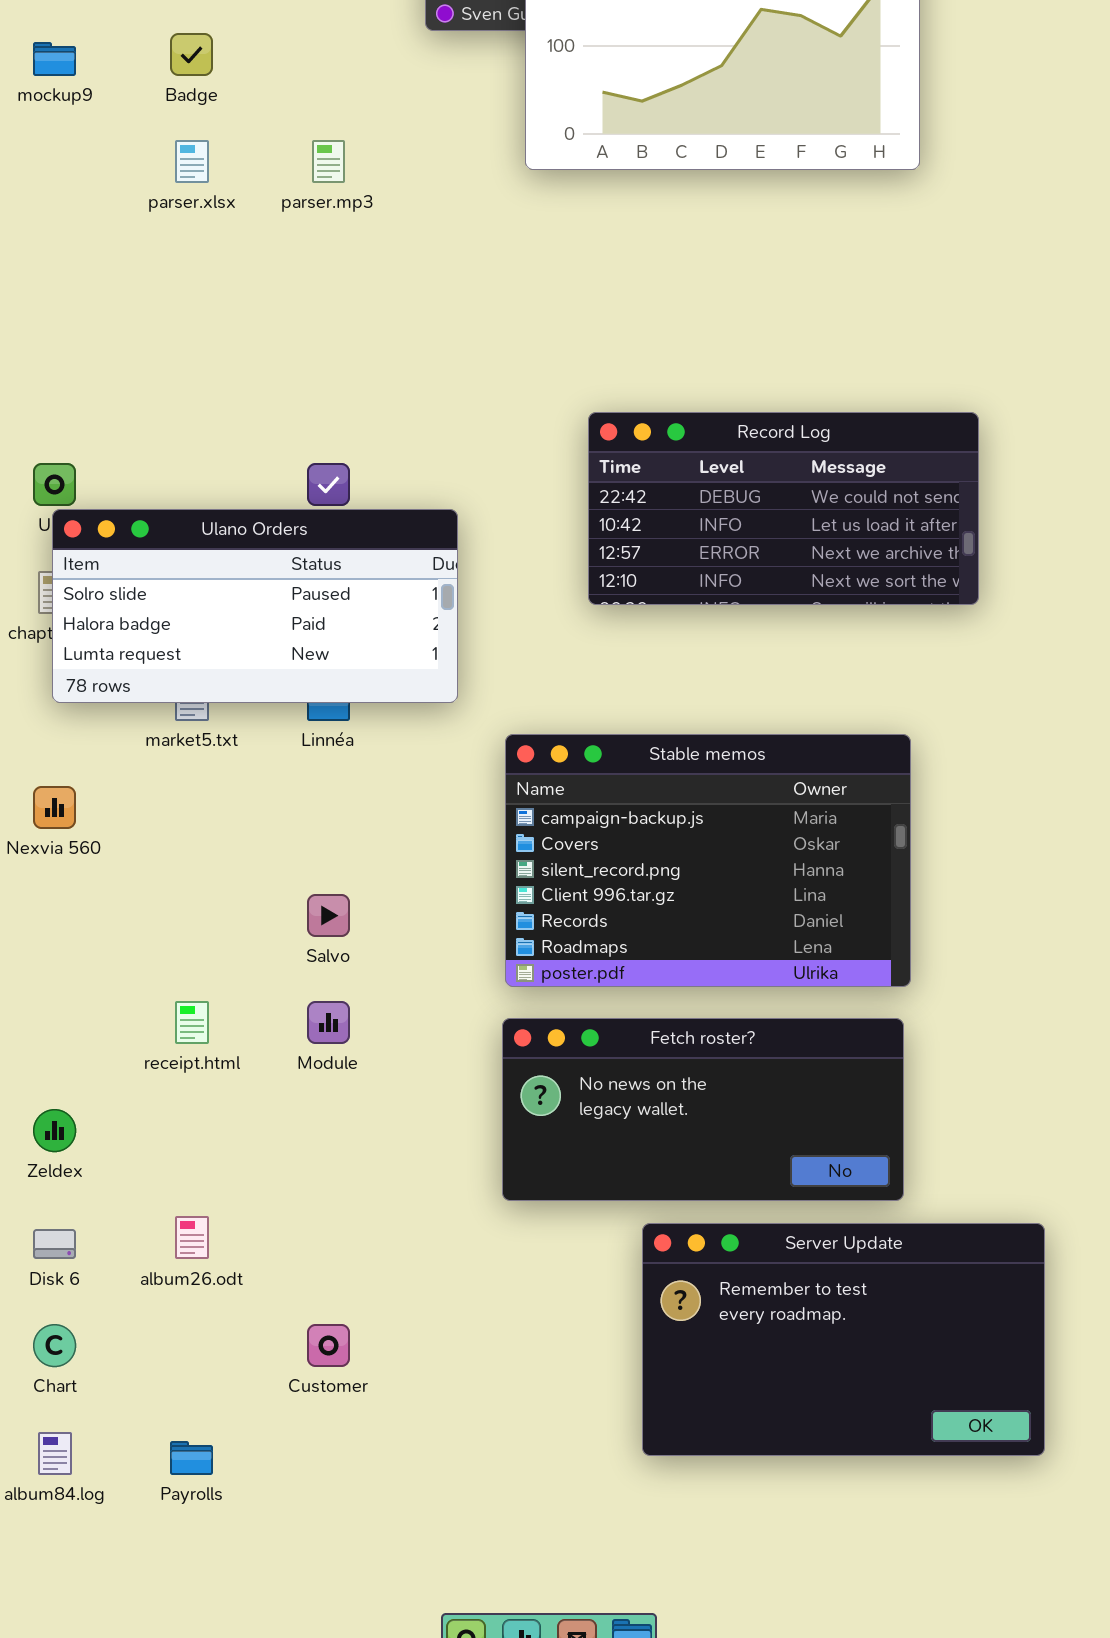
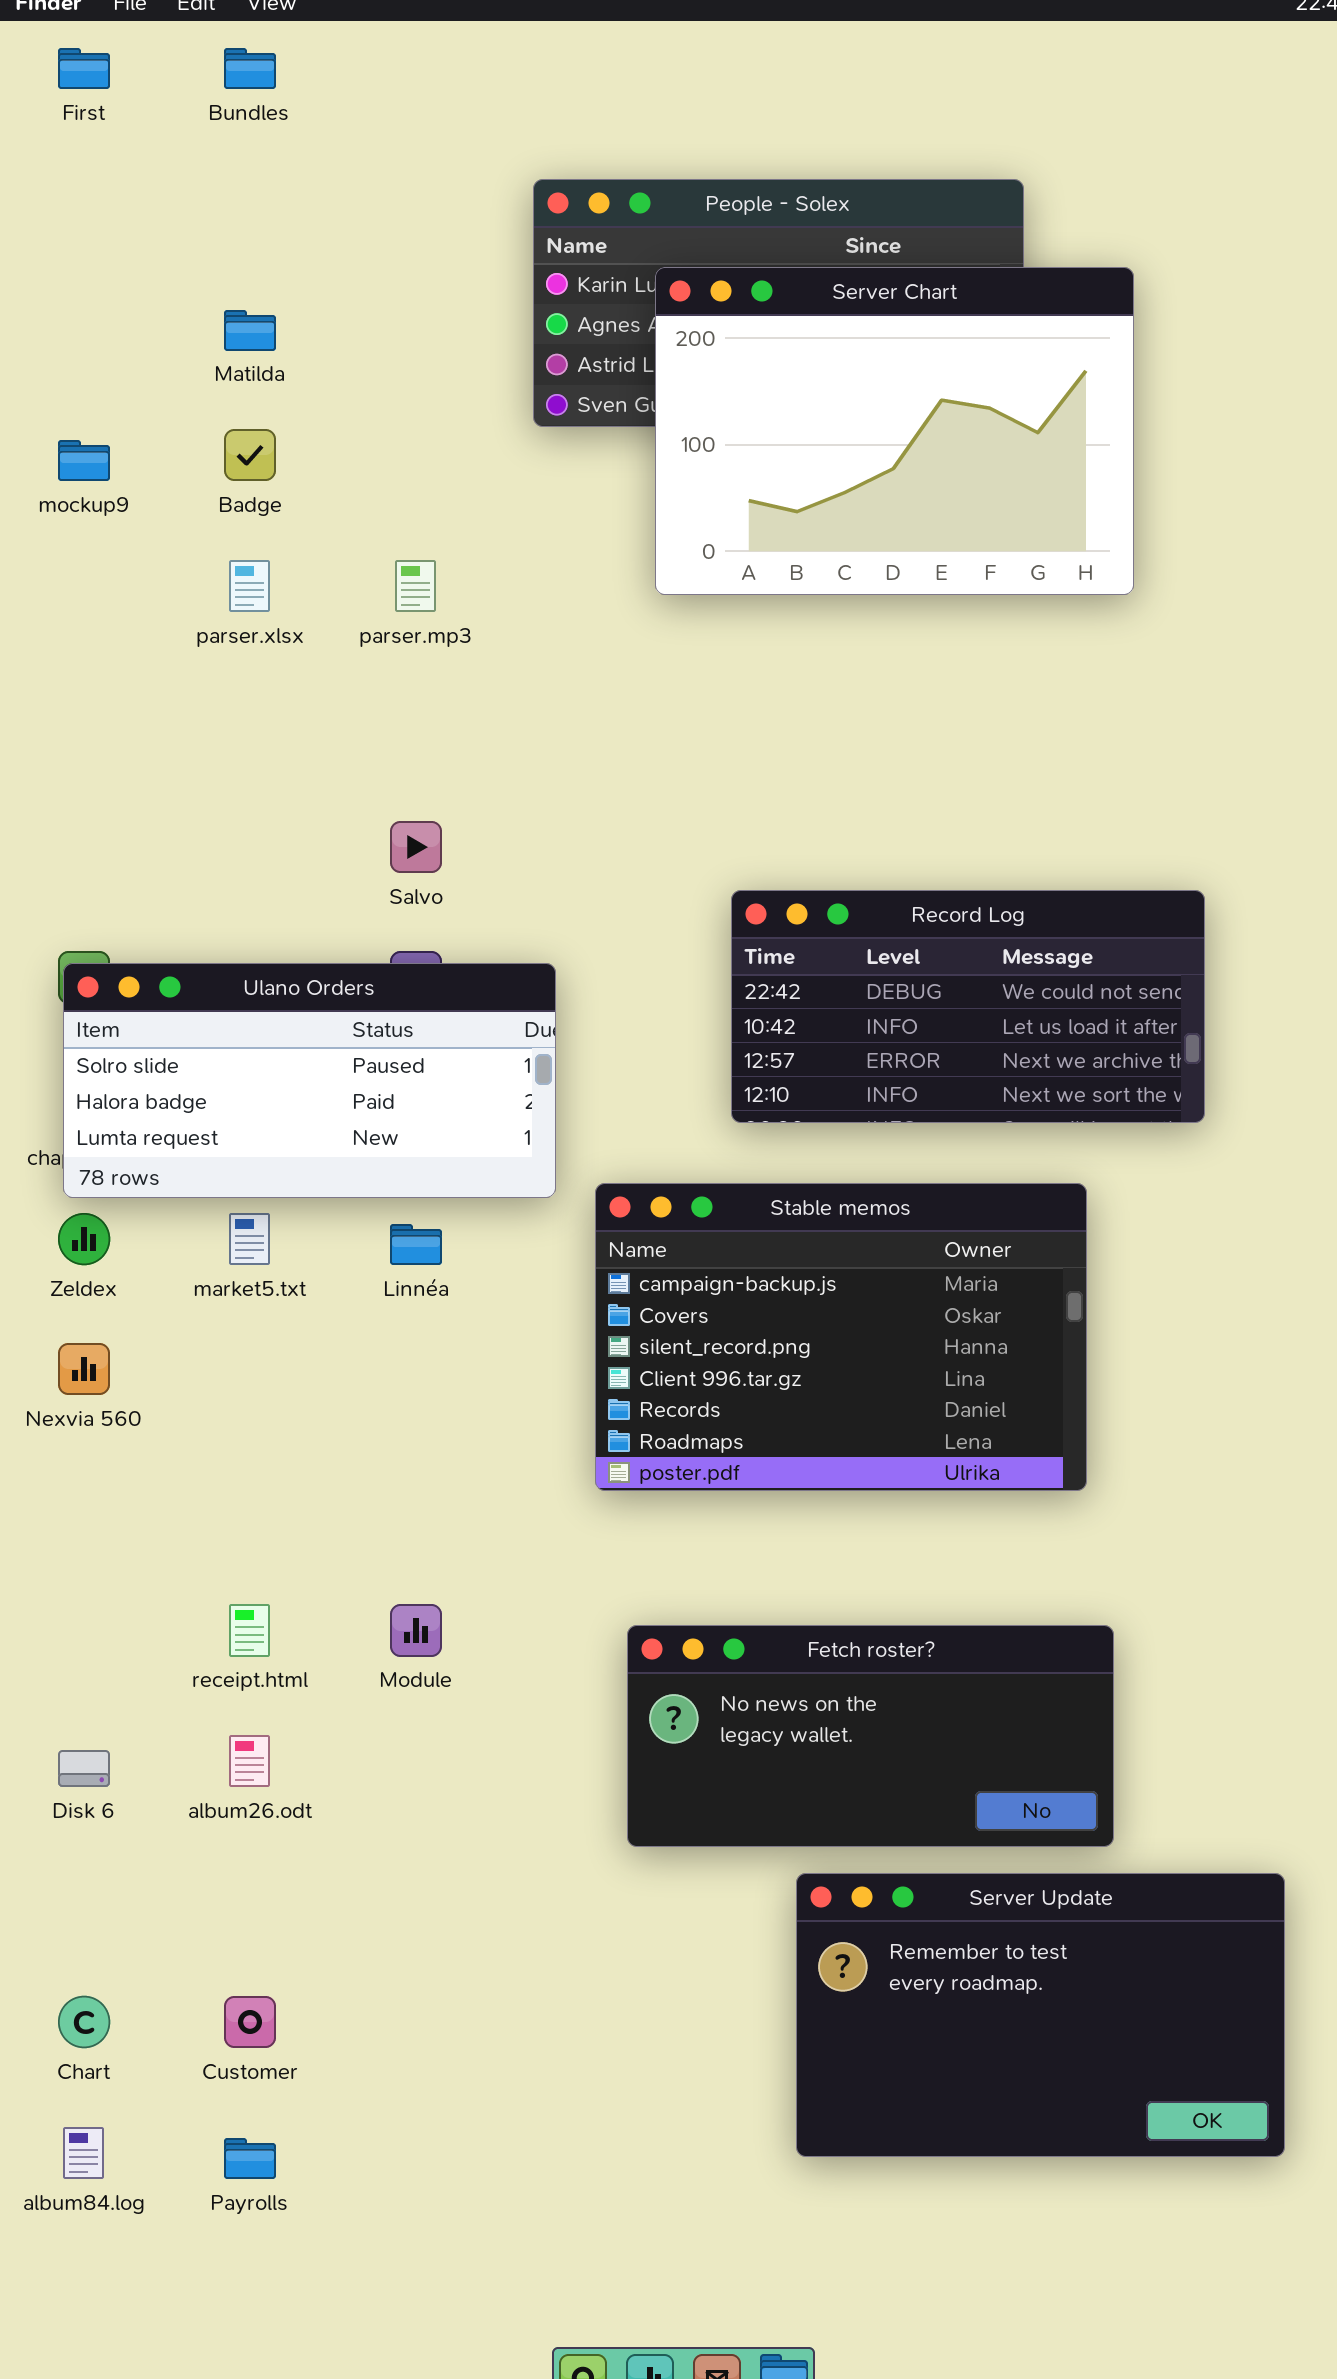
Ulano Orders: [52,509,458,703] -> [63,963,556,1198], moved
Stable memos: [505,734,911,987] -> [595,1183,1087,1491], moved
Salvo: [307,894,350,937] -> [390,821,442,873], moved
Zeldex: [33,1109,76,1152] -> [58,1213,110,1265], moved
album26.odt: [175,1216,209,1259] -> [229,1735,270,1787], moved
Disk 6: [33,1229,76,1259] -> [58,1750,110,1787], moved
Customer: [307,1324,350,1367] -> [224,1996,276,2048], moved

